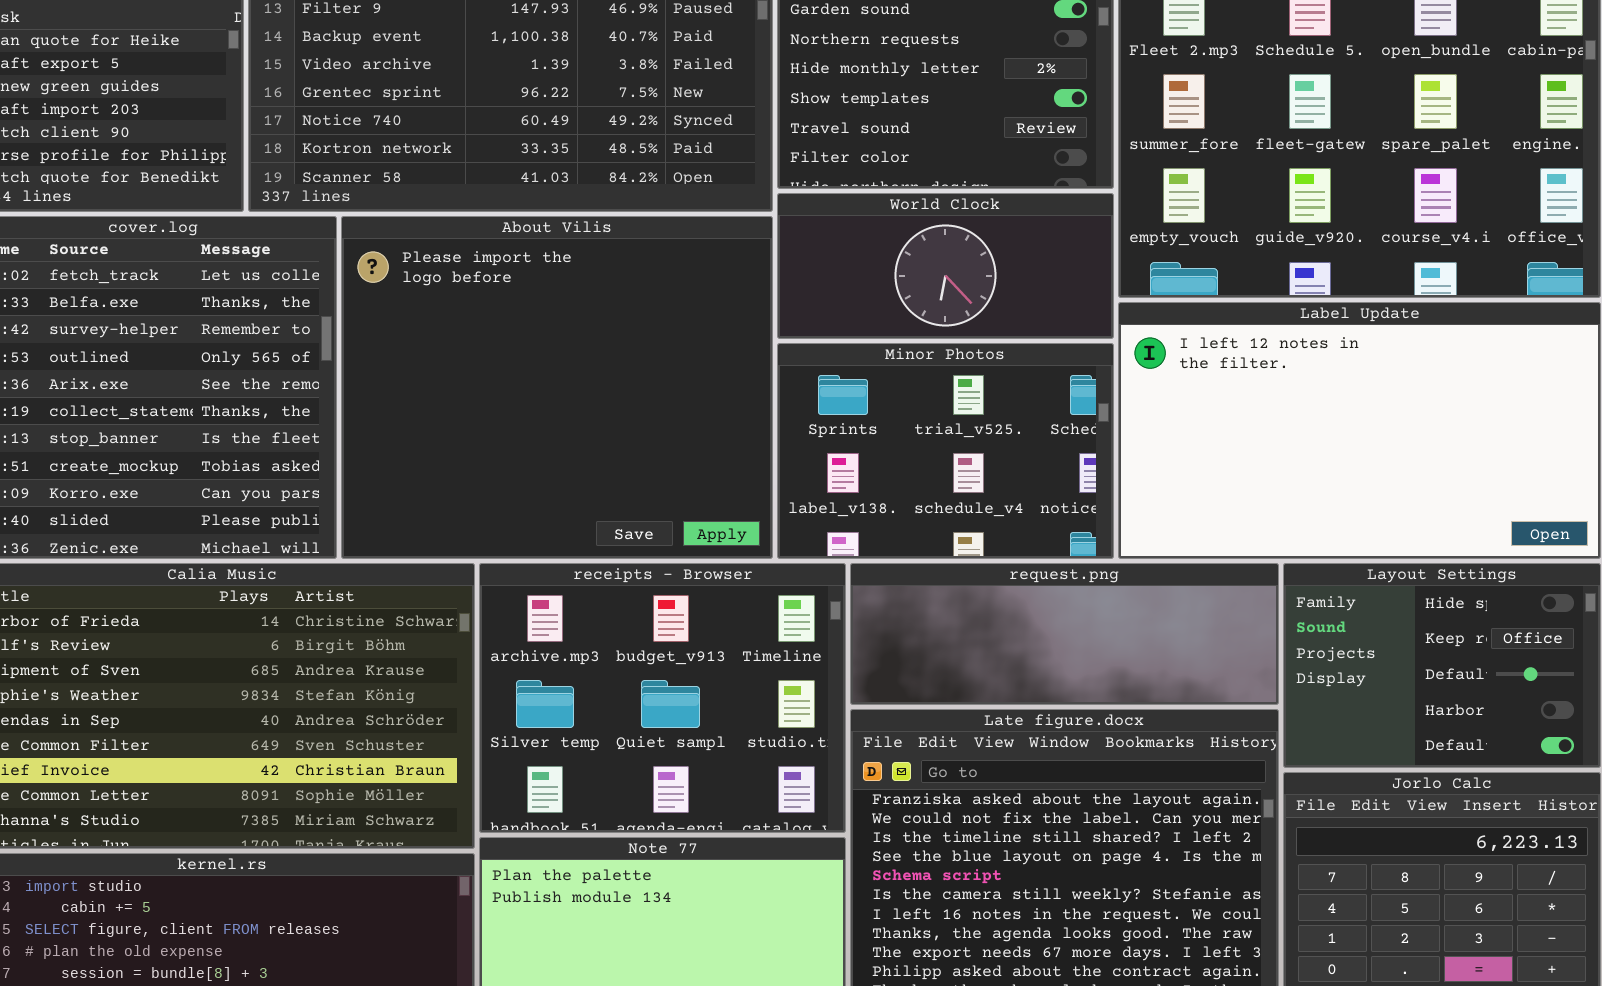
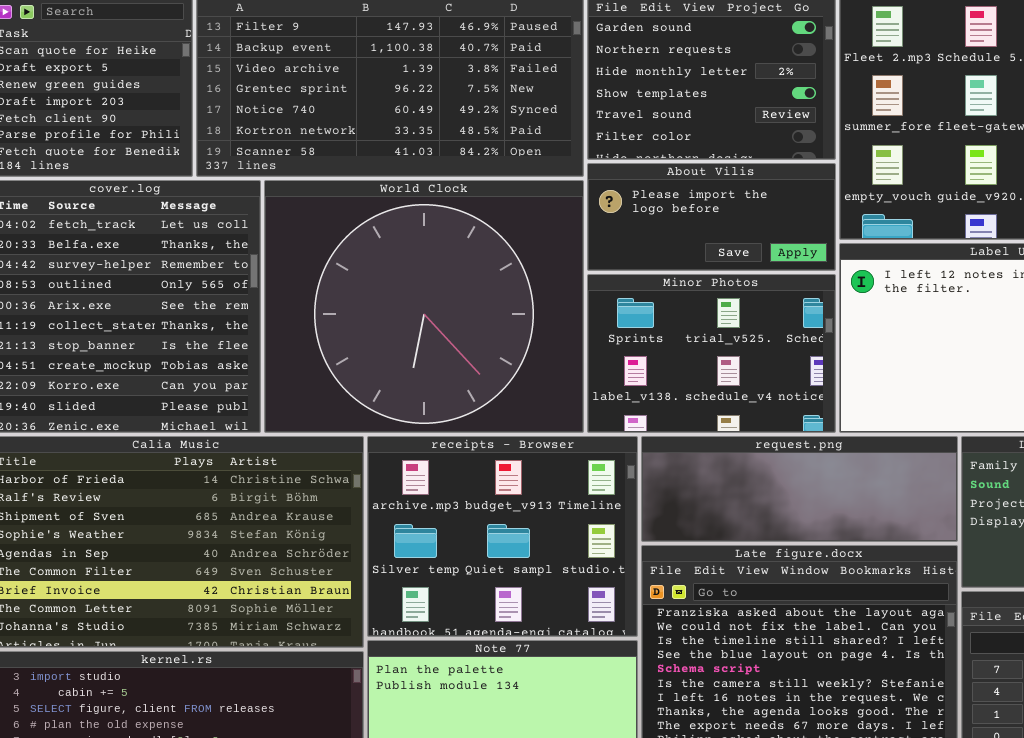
World Clock: [777,193,1114,339] -> [264,180,584,433], moved, resized
About Vilis: [341,216,773,559] -> [587,163,836,271], moved, resized

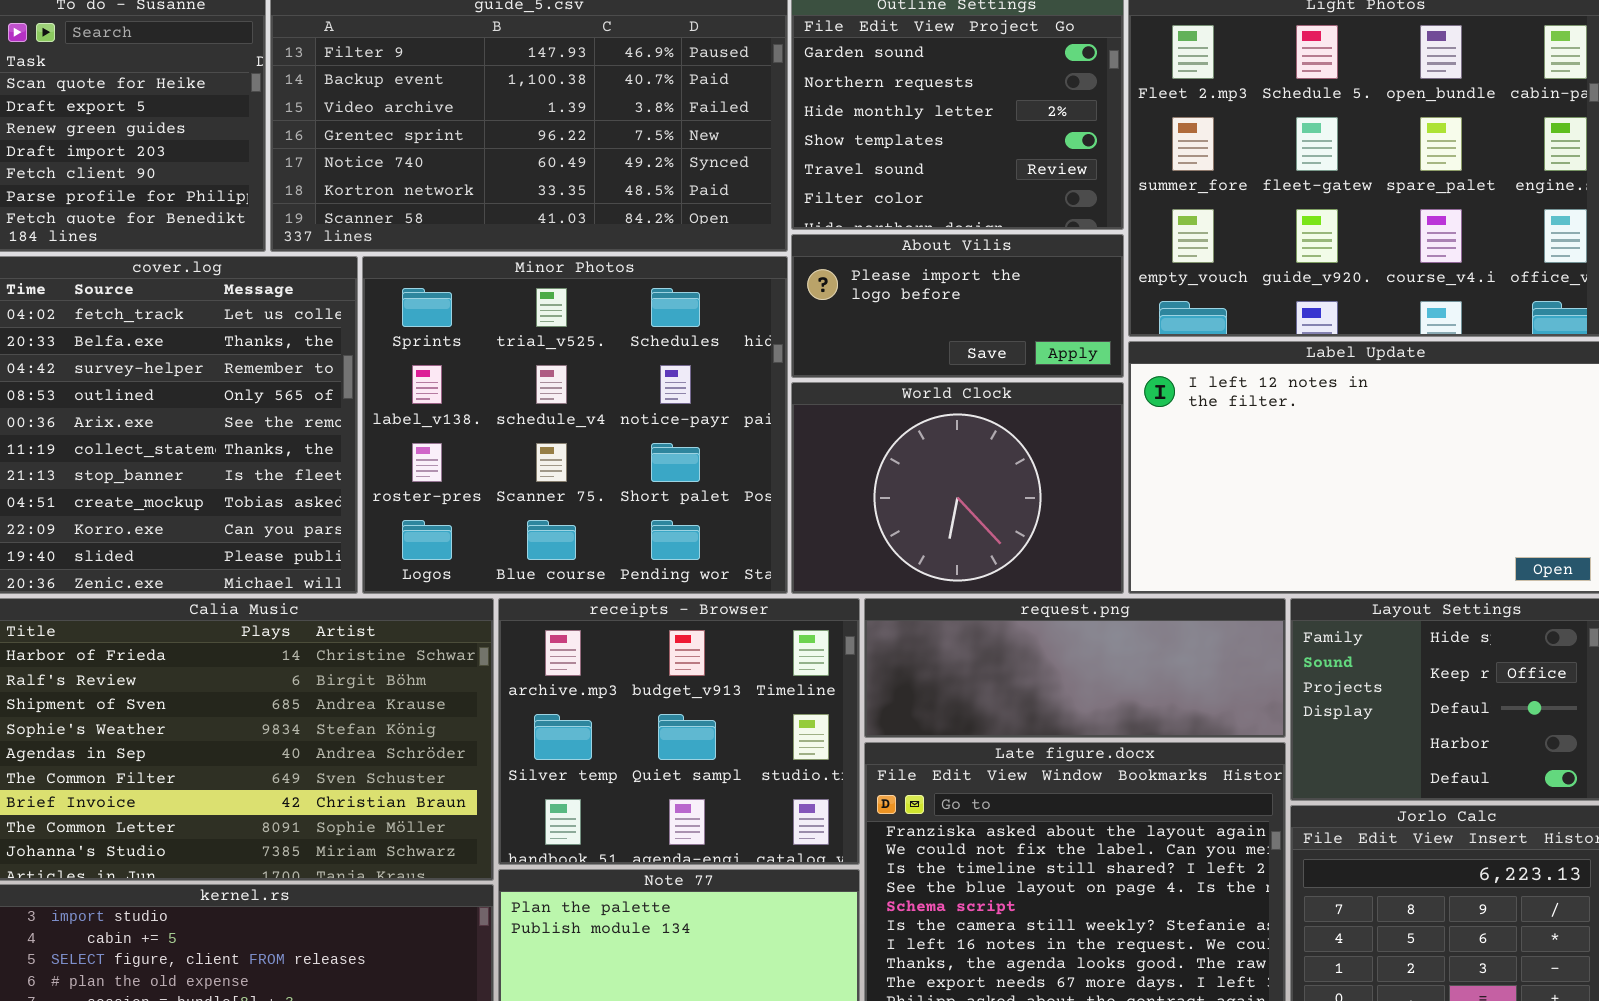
World Clock: [264,180,584,433] -> [791,382,1124,594], moved, resized
Minor Photos: [587,274,836,433] -> [362,256,788,594], moved, resized

